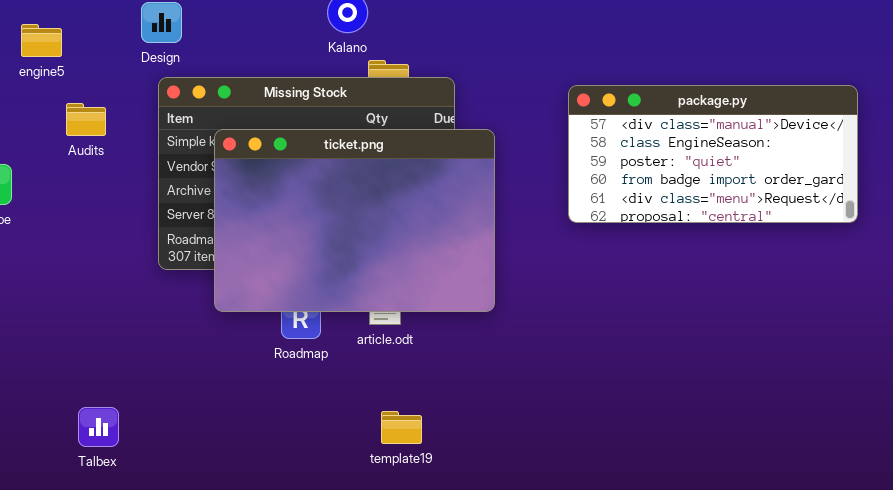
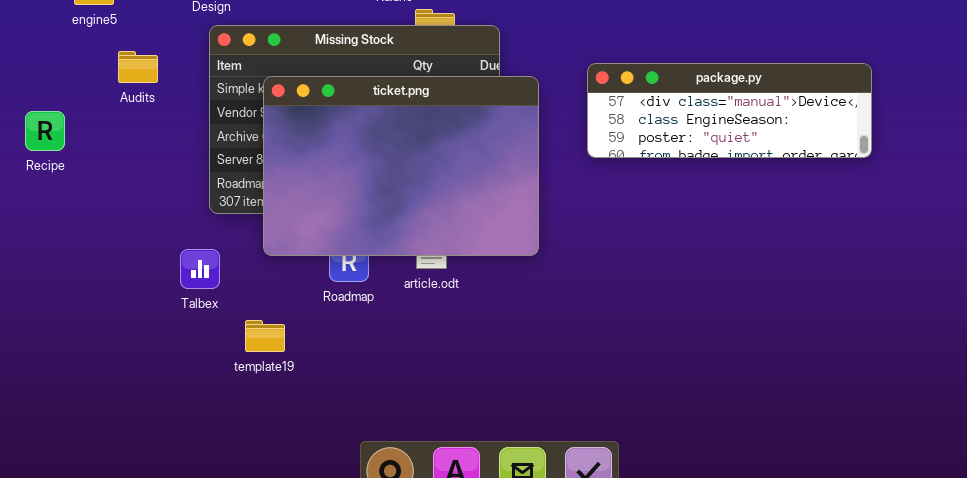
package.py: [568,85,858,223] -> [587,63,872,158], moved, resized
Talbex: [78,407,119,447] -> [180,249,220,289], moved
template19: [381,411,422,444] -> [245,320,285,352], moved

